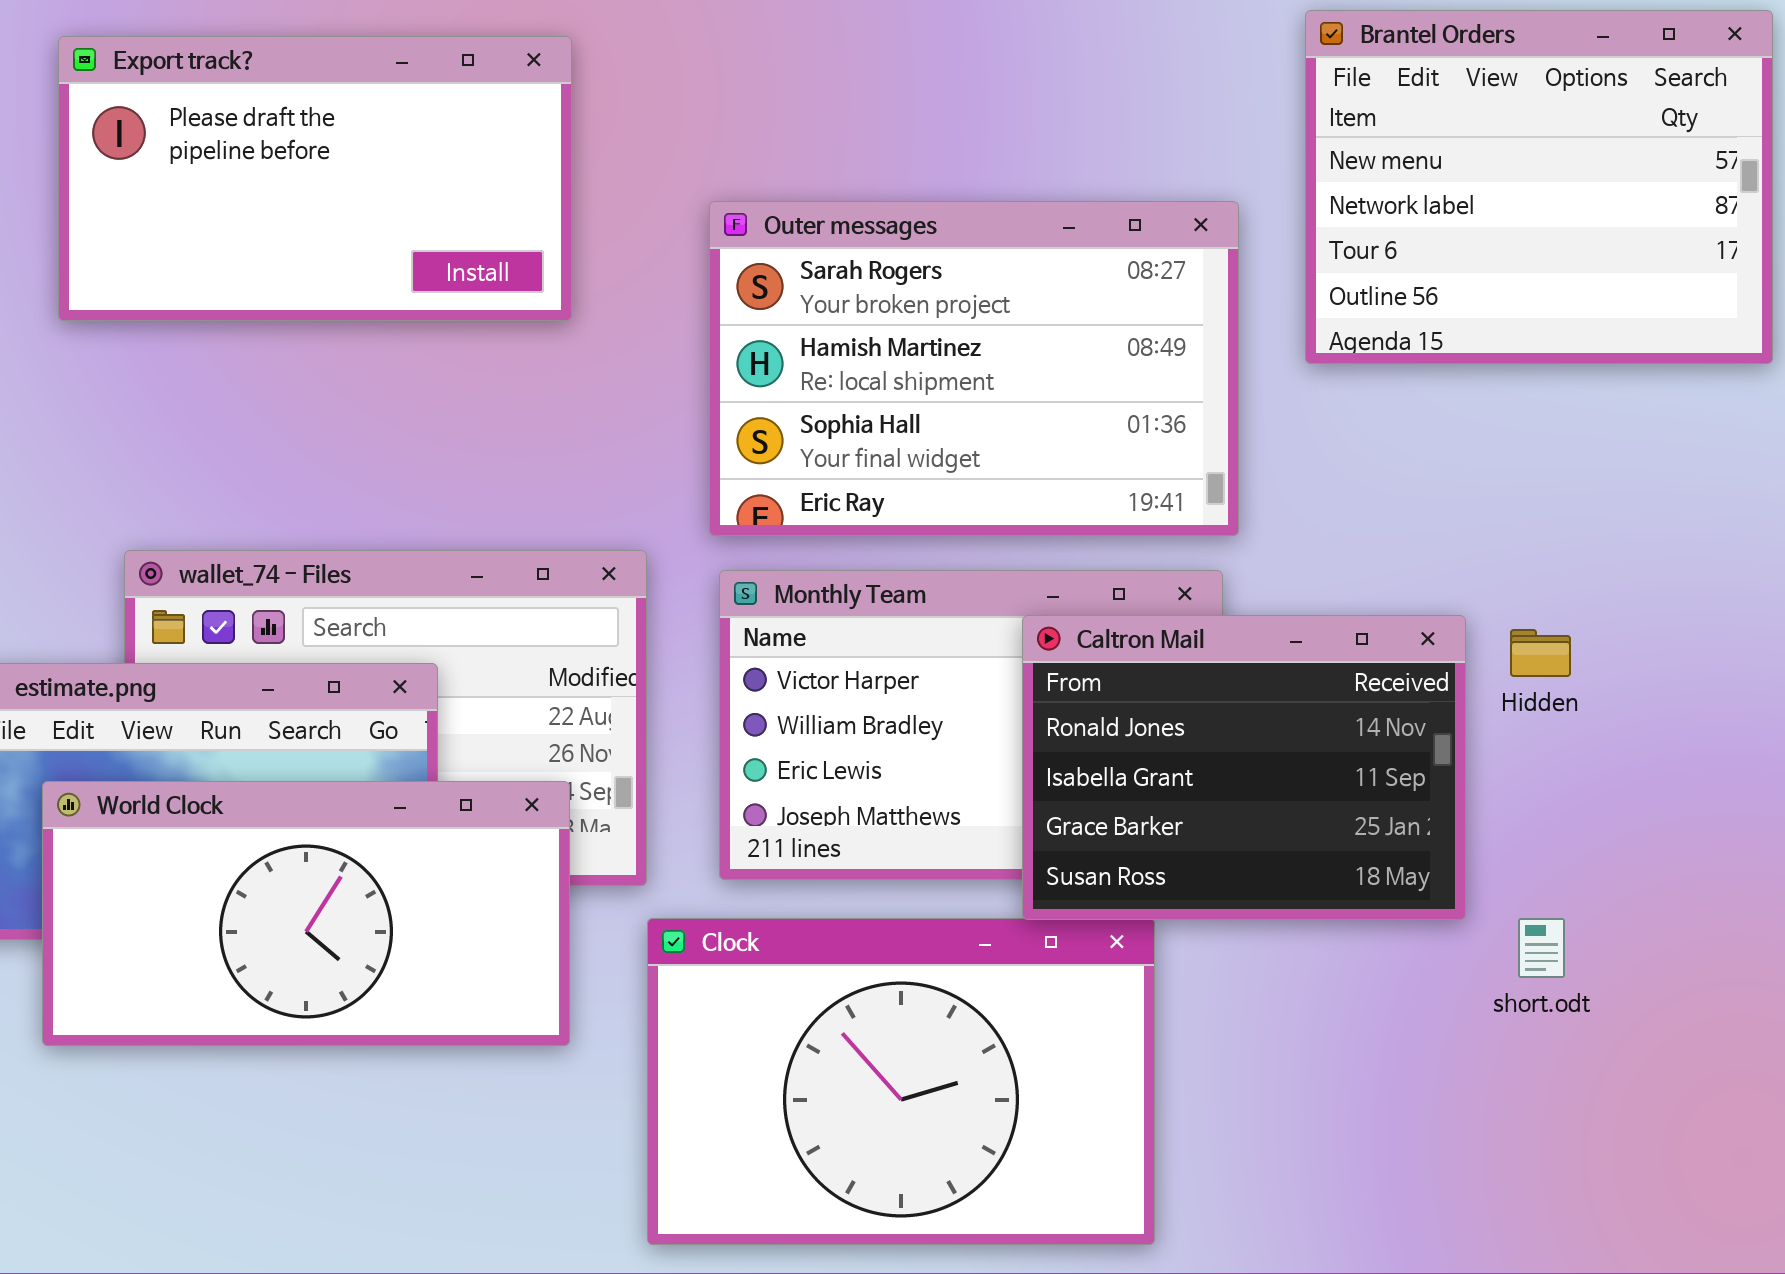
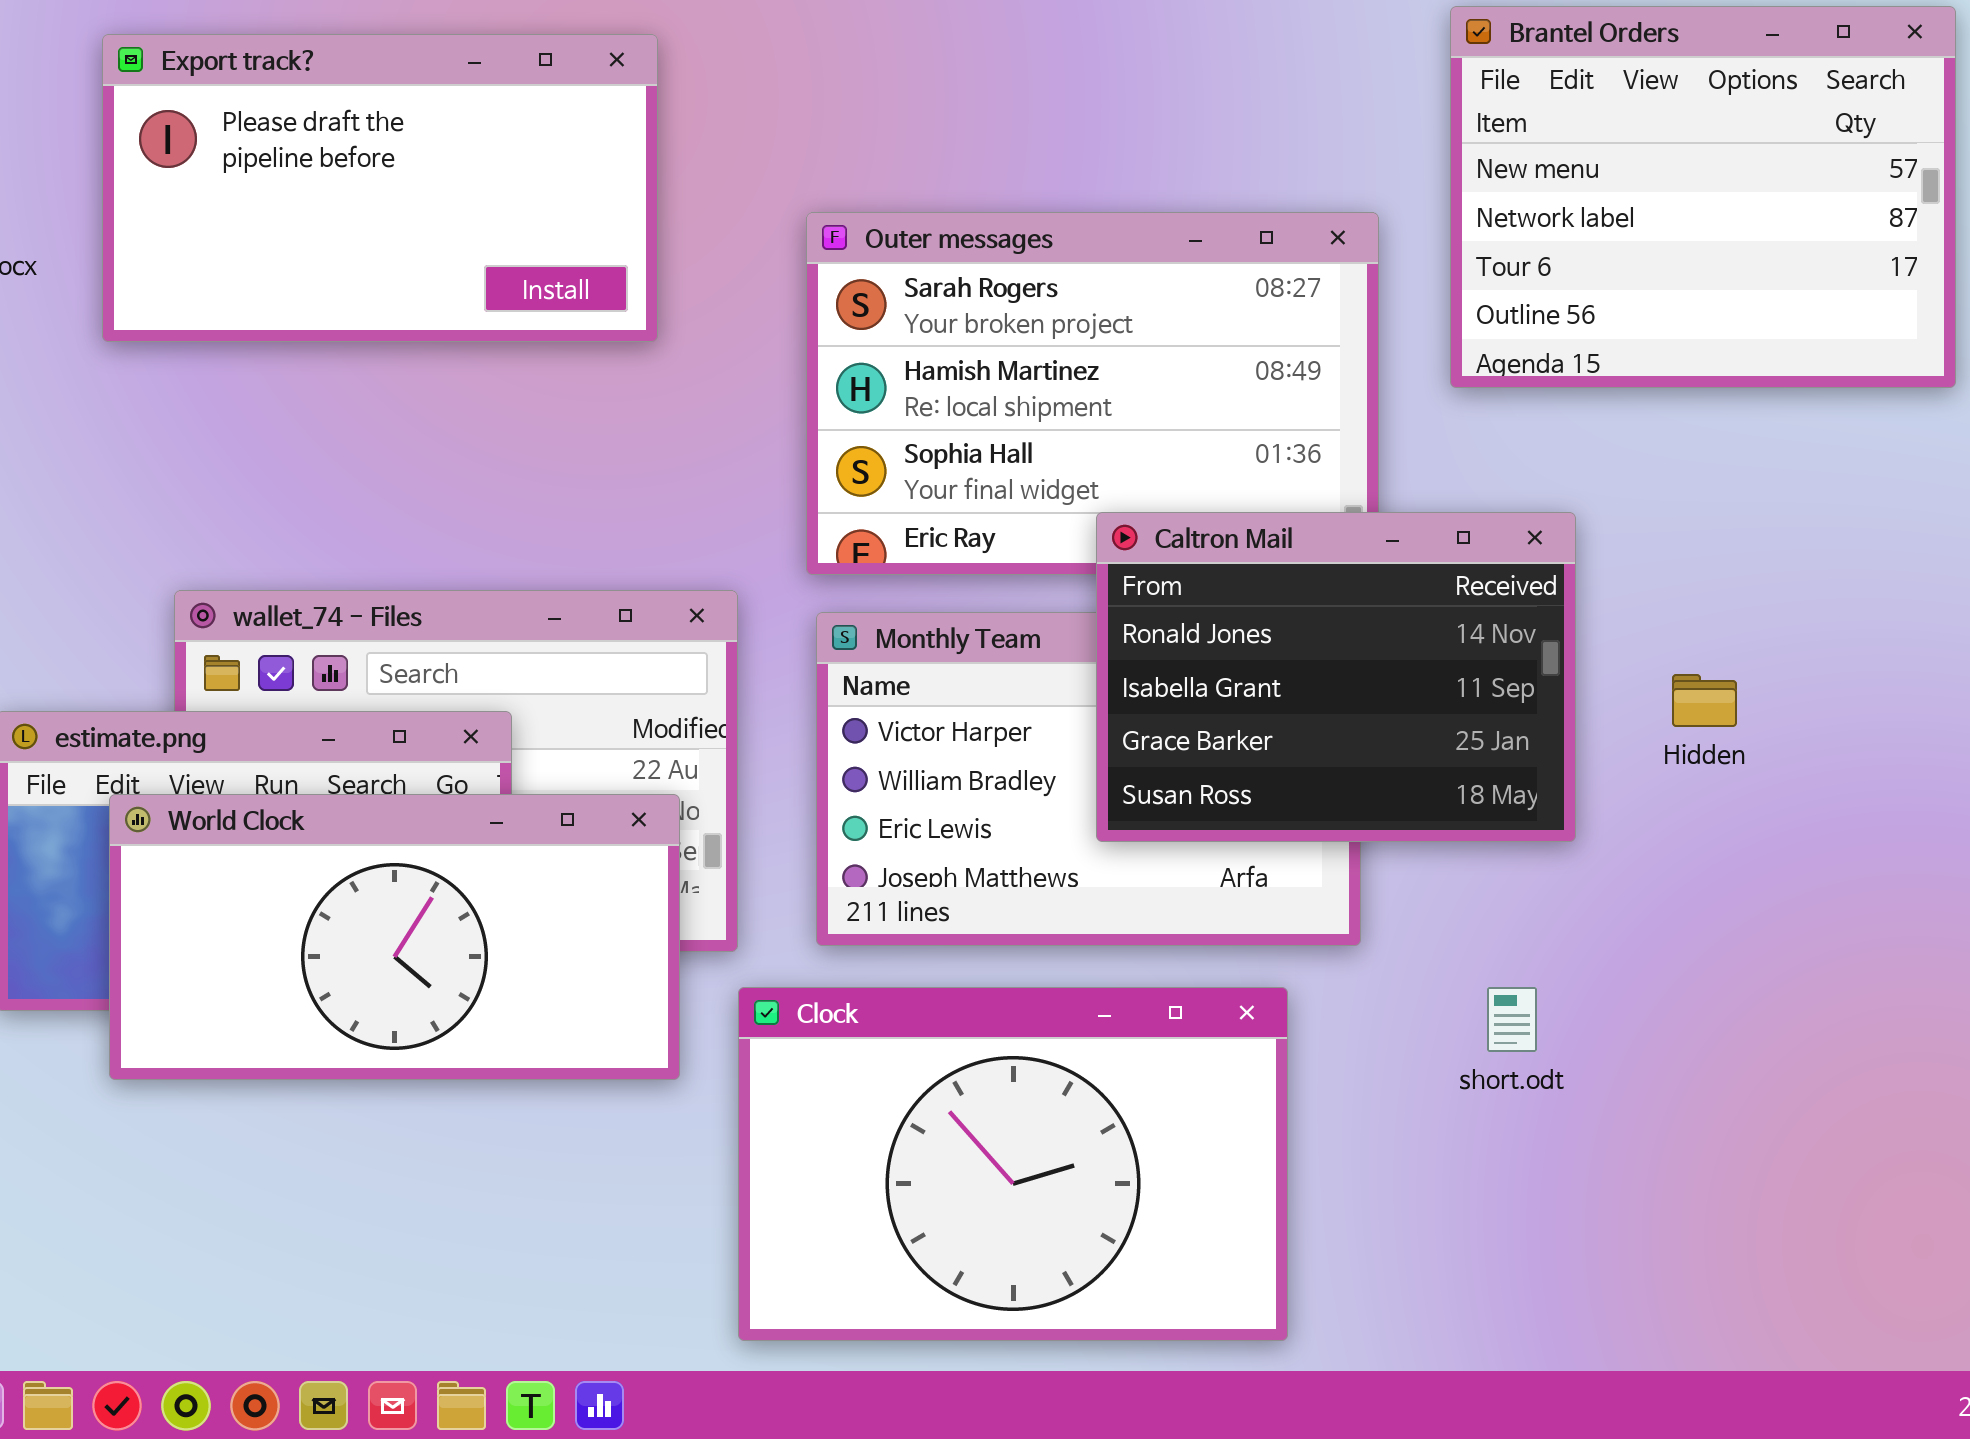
Caltron Mail: [1022,615,1466,920] -> [1096,512,1576,842], moved
World Clock: [42,781,570,1046] -> [109,794,680,1080], moved
short.odt: [1518,918,1565,978] -> [1487,987,1537,1052], moved

